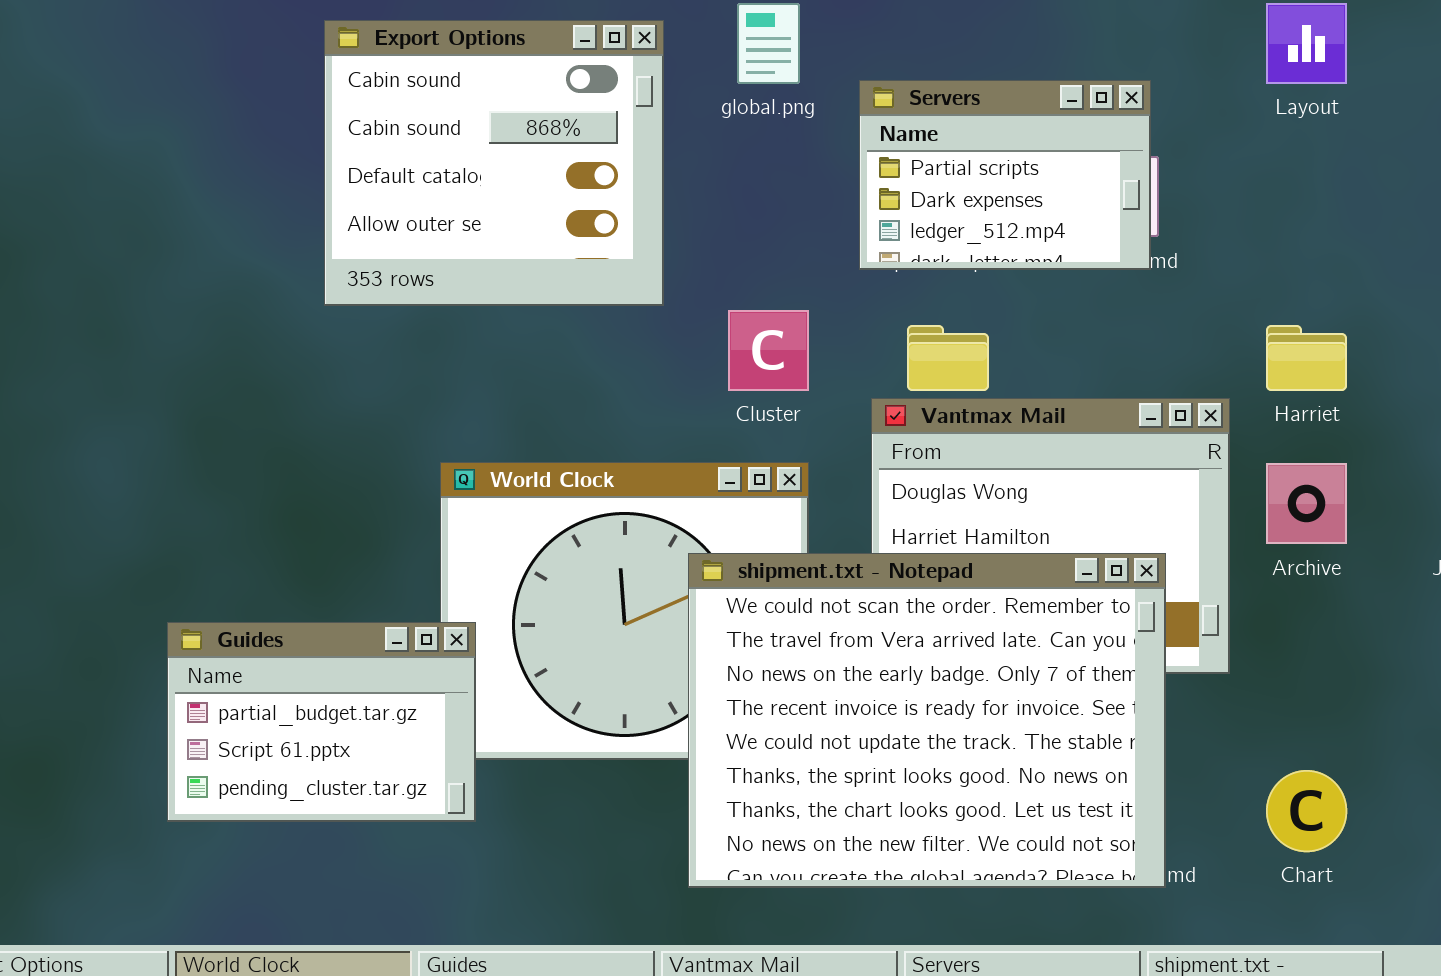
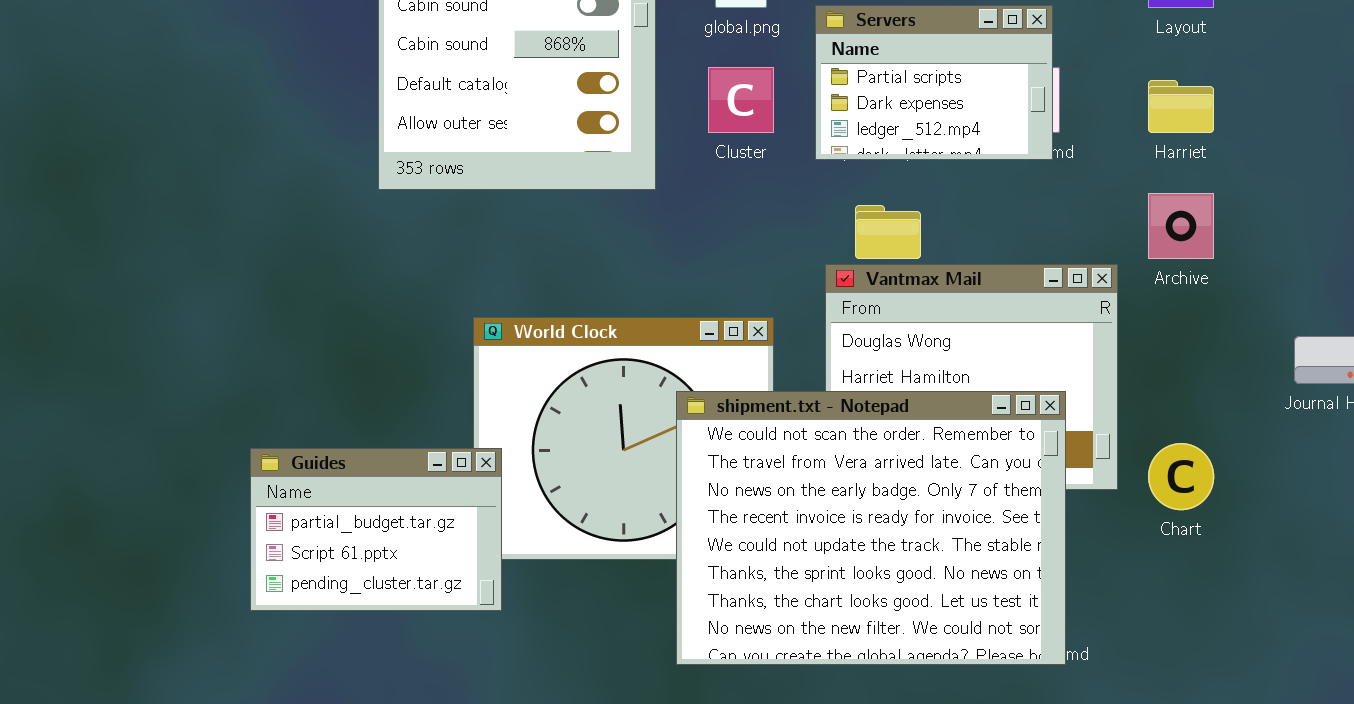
Cluster: [728,310,809,391] -> [708,67,774,133], moved
Harriet: [1266,325,1347,391] -> [1148,80,1214,133], moved
Archive: [1266,463,1347,544] -> [1148,193,1214,259], moved
Chart: [1266,770,1347,852] -> [1148,443,1214,510], moved

